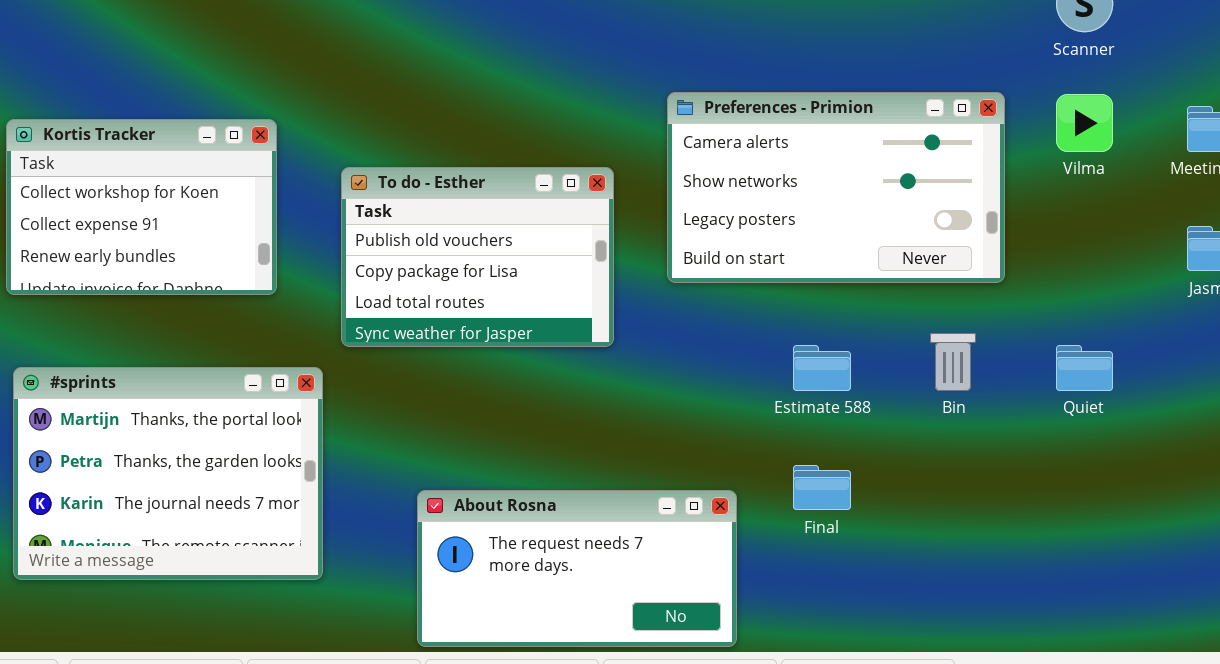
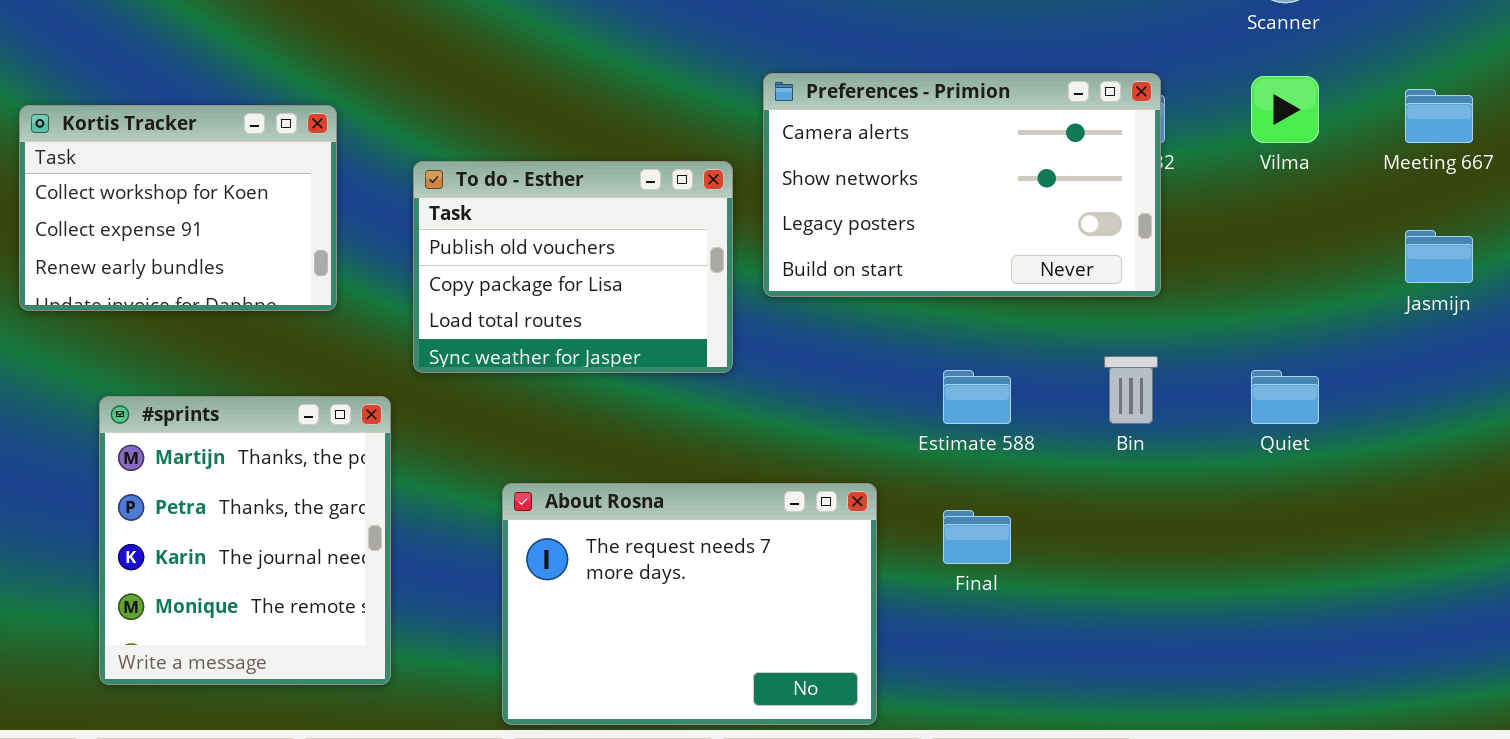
Preferences - Primion: [667,92,1005,283] -> [763,73,1161,297], moved
#sprints: [13,367,323,580] -> [99,396,391,685], resized
About Rosna: [417,490,737,647] -> [502,483,877,725], resized

